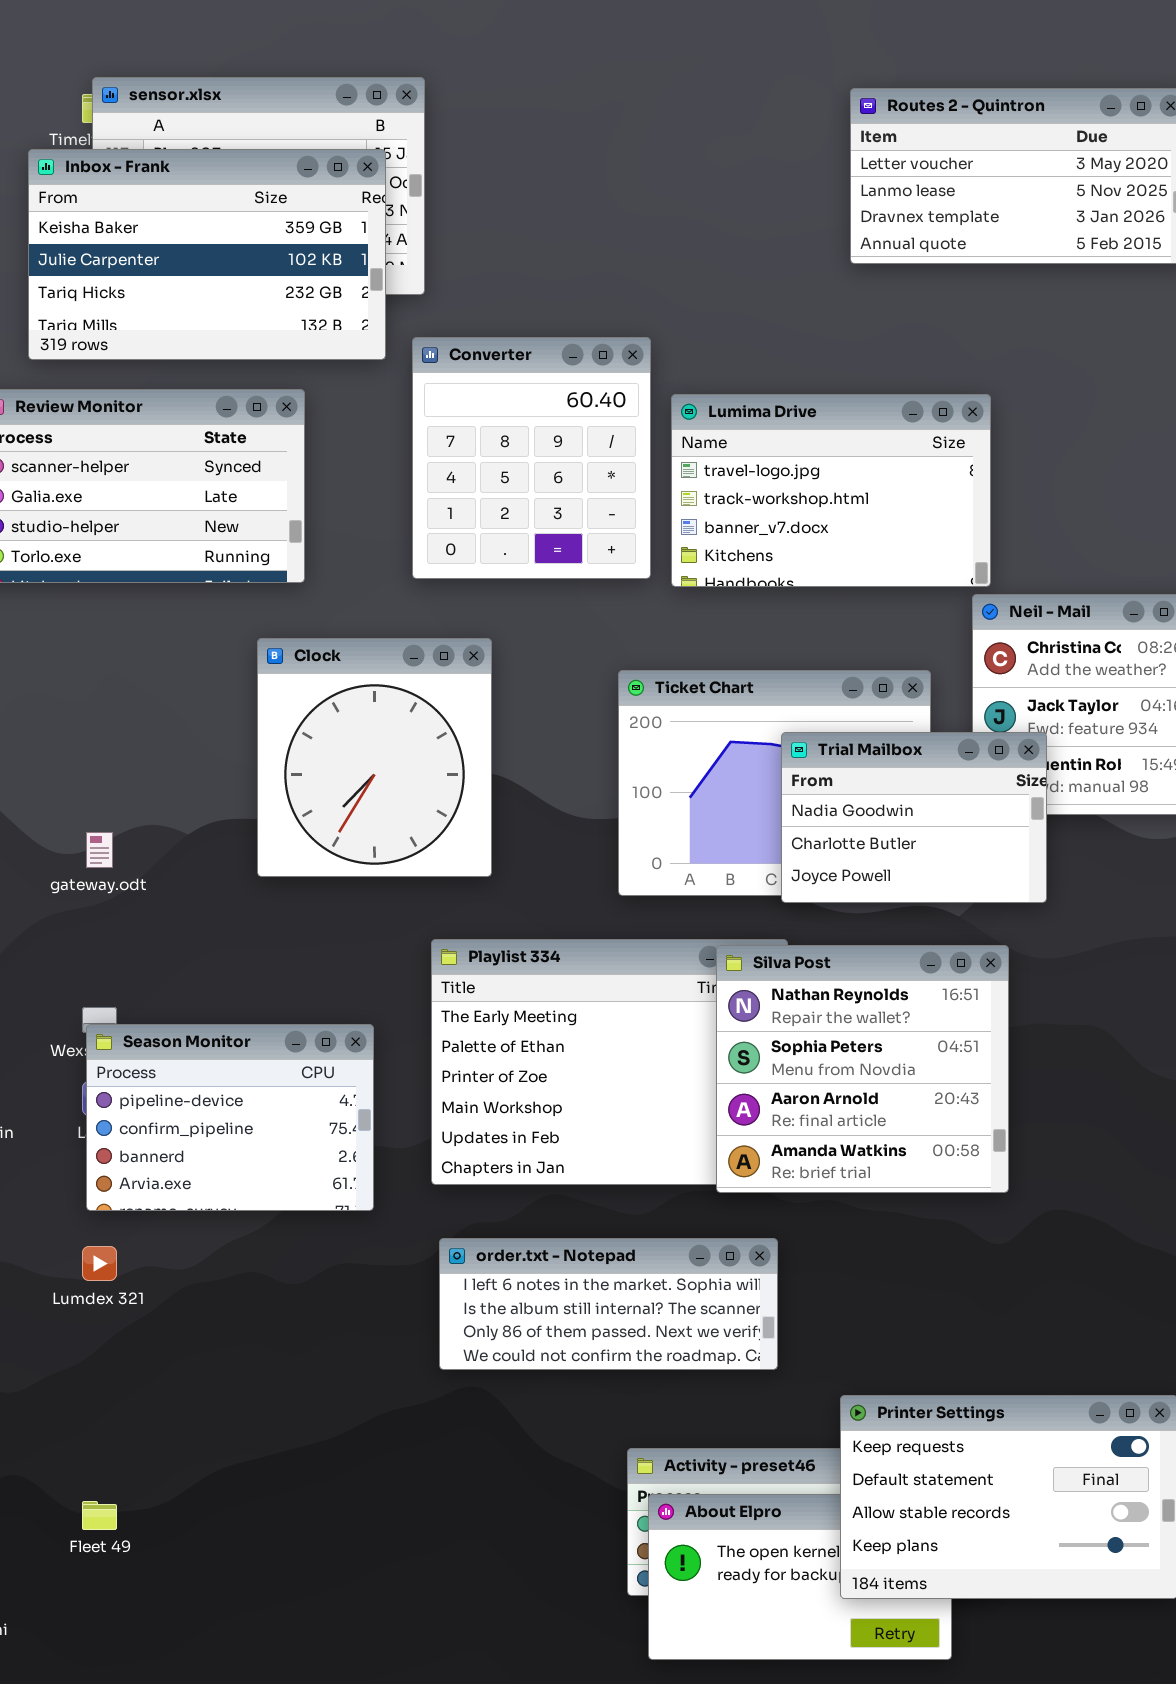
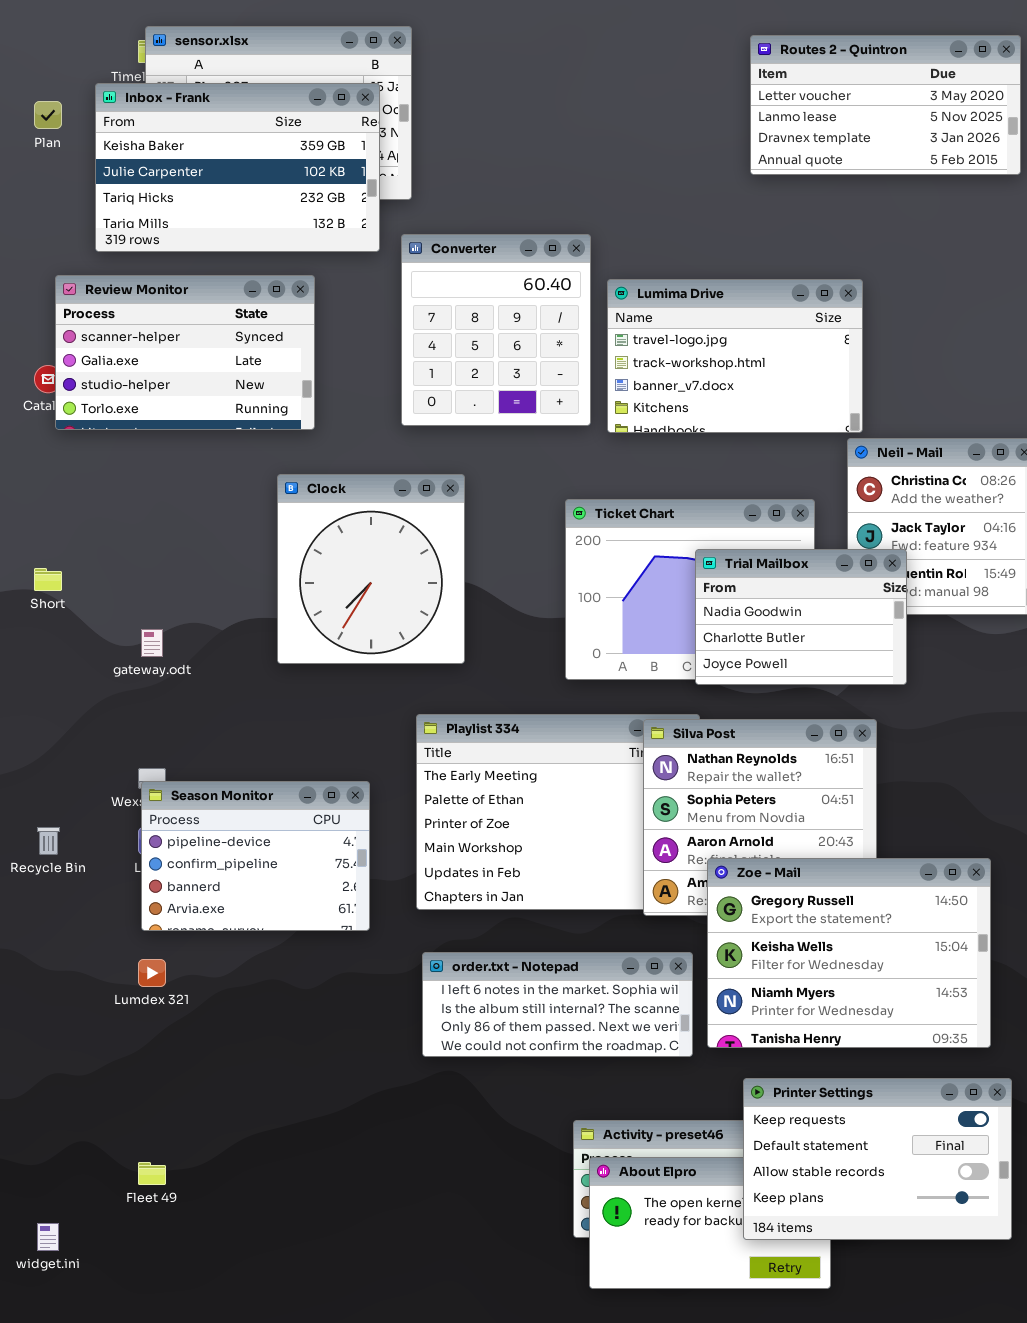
Zoe - Mail: none -> [707,858,991,1048], opened

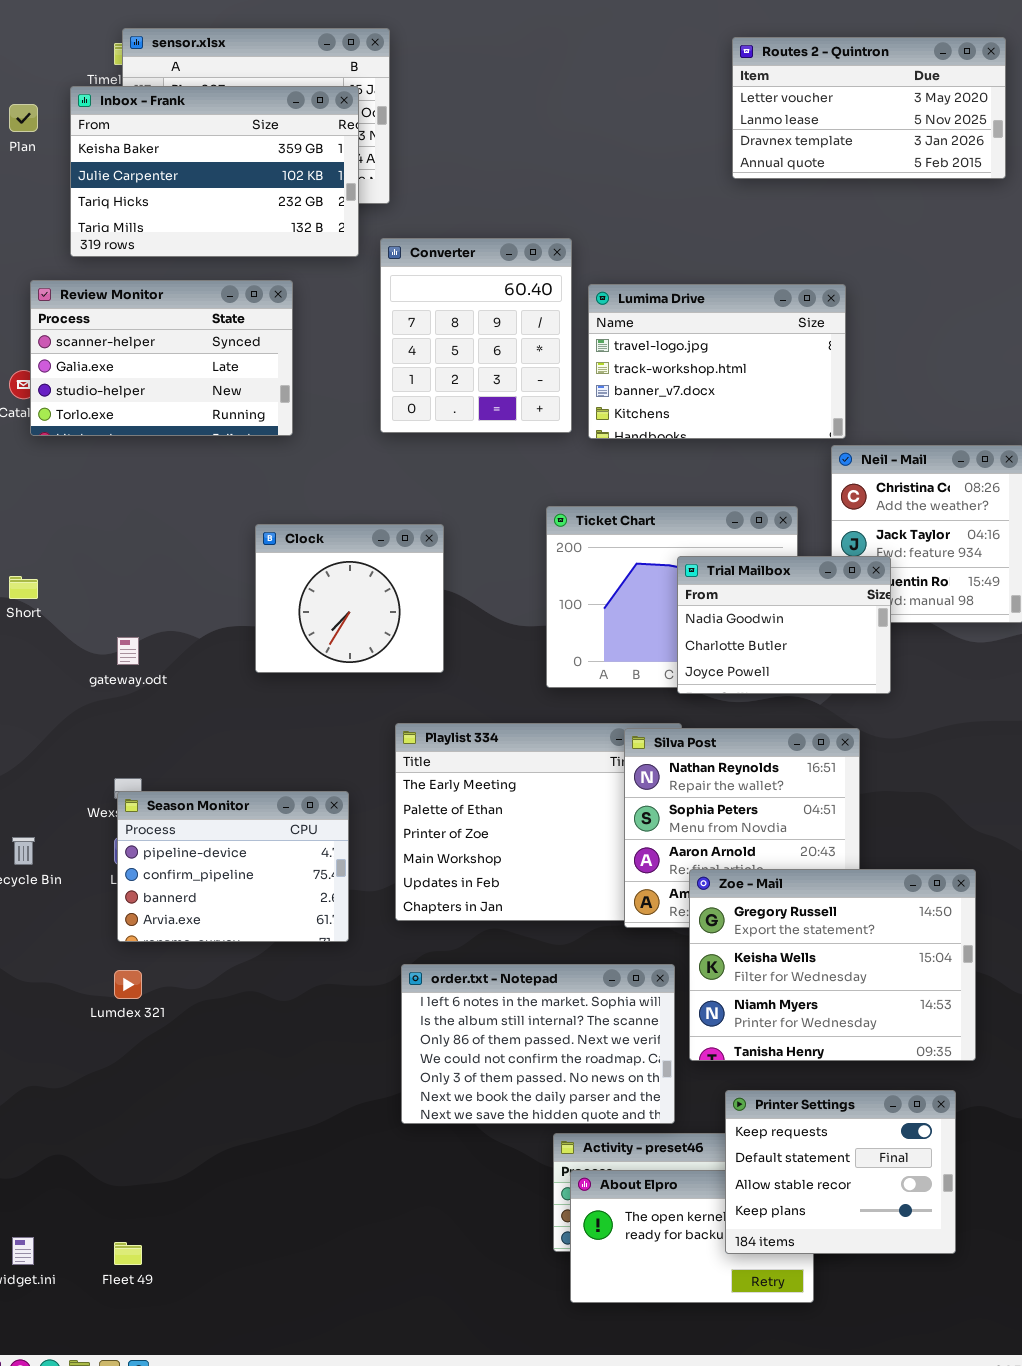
Clock: [277,474,465,664] -> [255,524,444,673], resized
order.txt - Notepad: [422,952,693,1057] -> [401,964,675,1124], resized
Printer Settings: [743,1078,1012,1240] -> [725,1090,956,1254], resized
Fleet 49: [138,1162,166,1185] -> [114,1242,142,1265], moved

